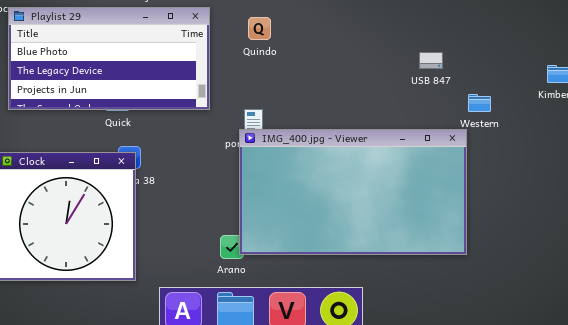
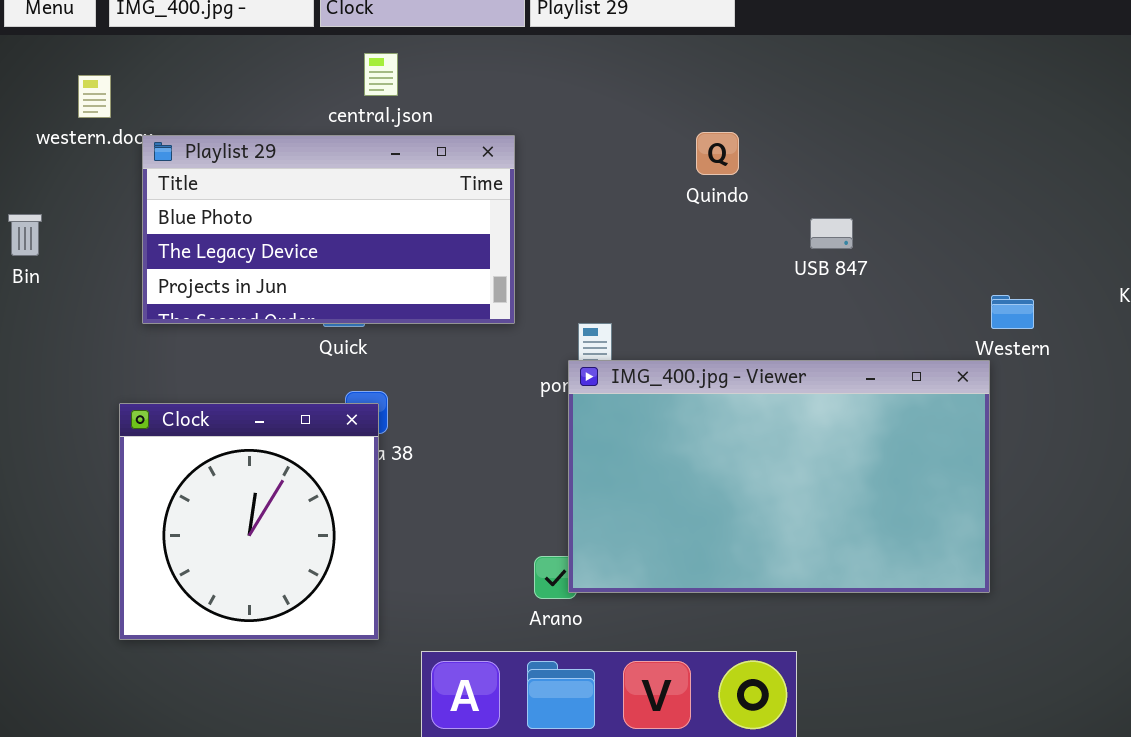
Quindo: [248,17,271,40] -> [696,132,739,175], moved
USB 847: [419,52,443,69] -> [810,218,853,249], moved

